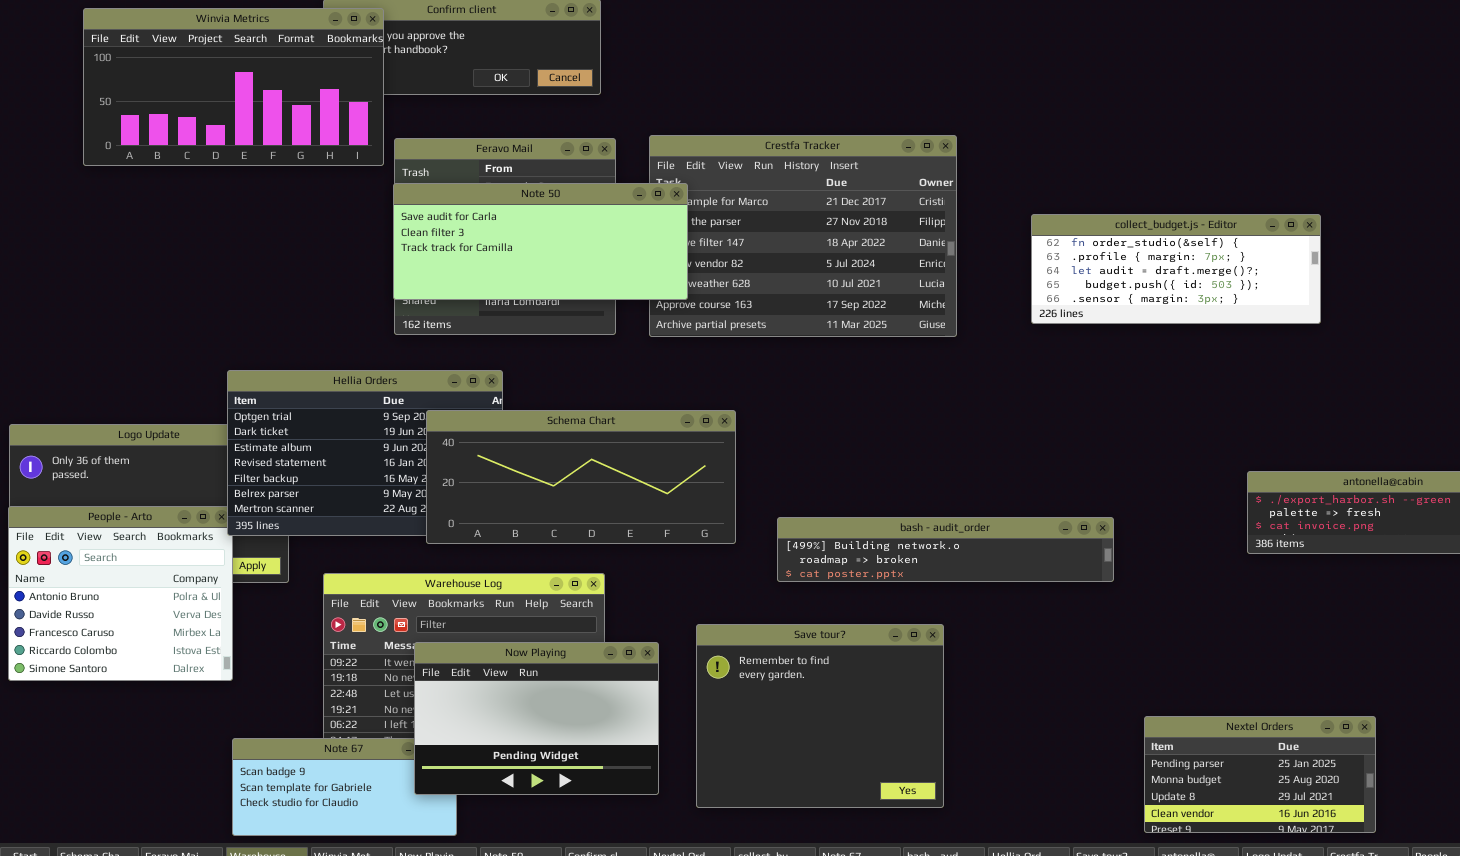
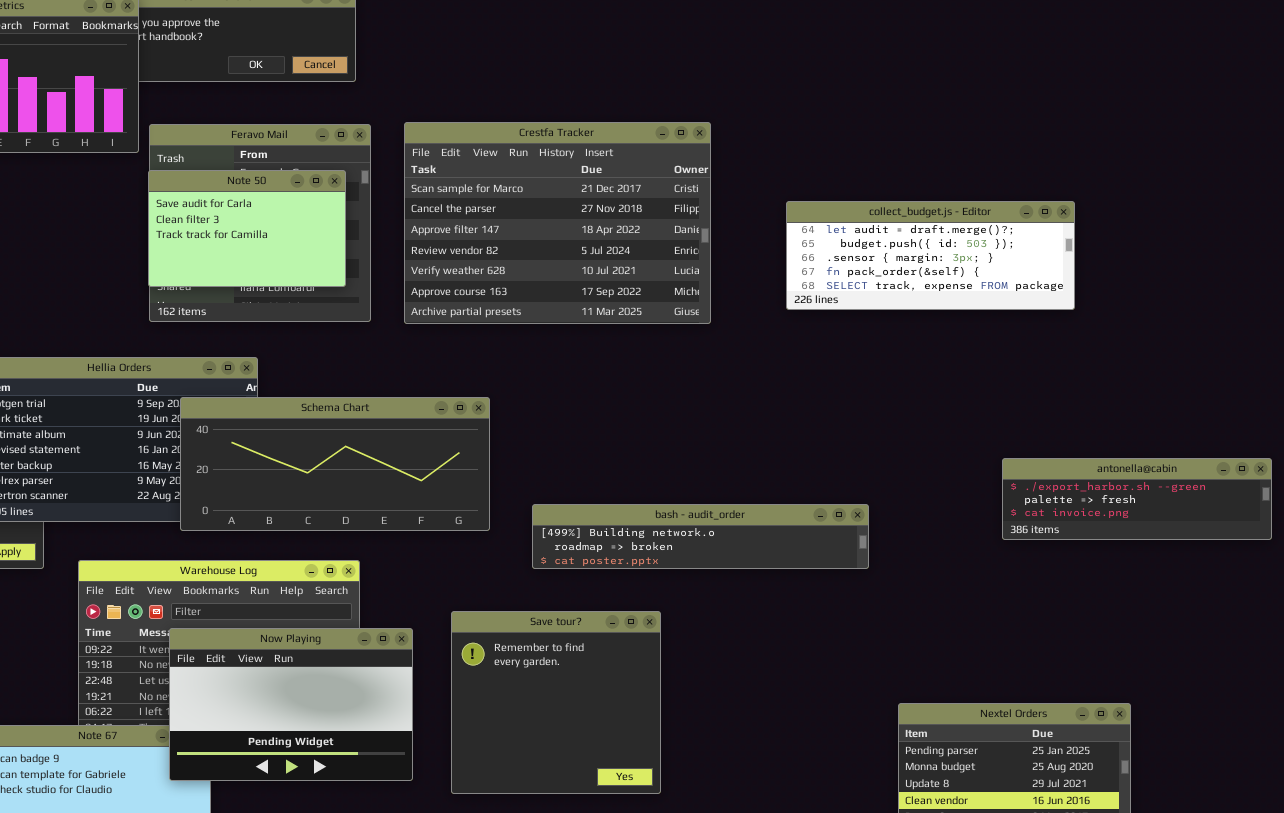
Note 50: [393,183,688,300] -> [148,170,346,287], resized
collect_budget.js - Editor: [1031,214,1321,324] -> [786,201,1075,310], scrolled down 2 rows
Save tour?: [696,624,944,808] -> [451,611,661,794], resized

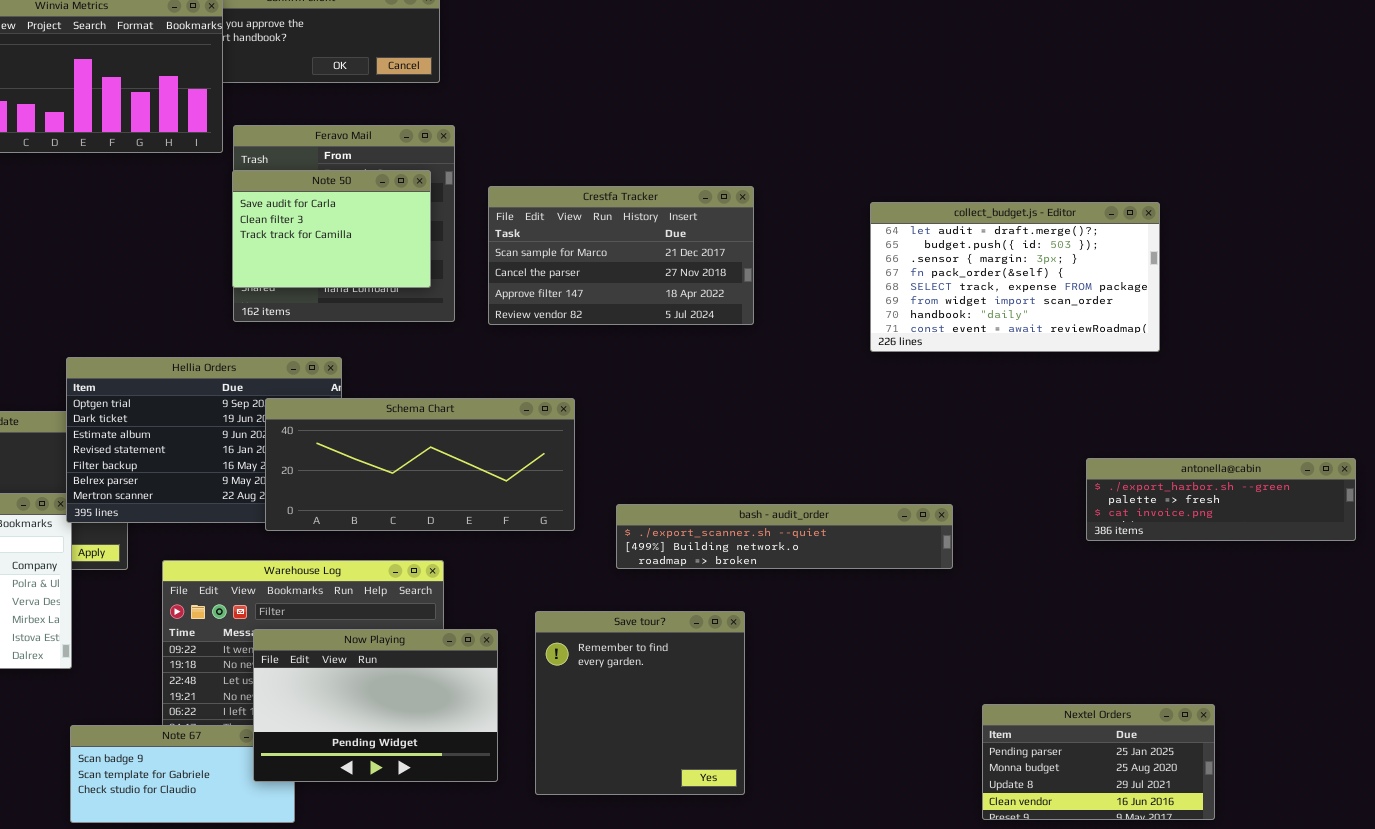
Crestfa Tracker: [404,122,711,324] -> [488,186,754,325], resized
collect_budget.js - Editor: [786,201,1075,310] -> [870,202,1160,352], resized
bash - audit_order: [532,504,869,569] -> [616,504,953,569], scrolled up 1 row

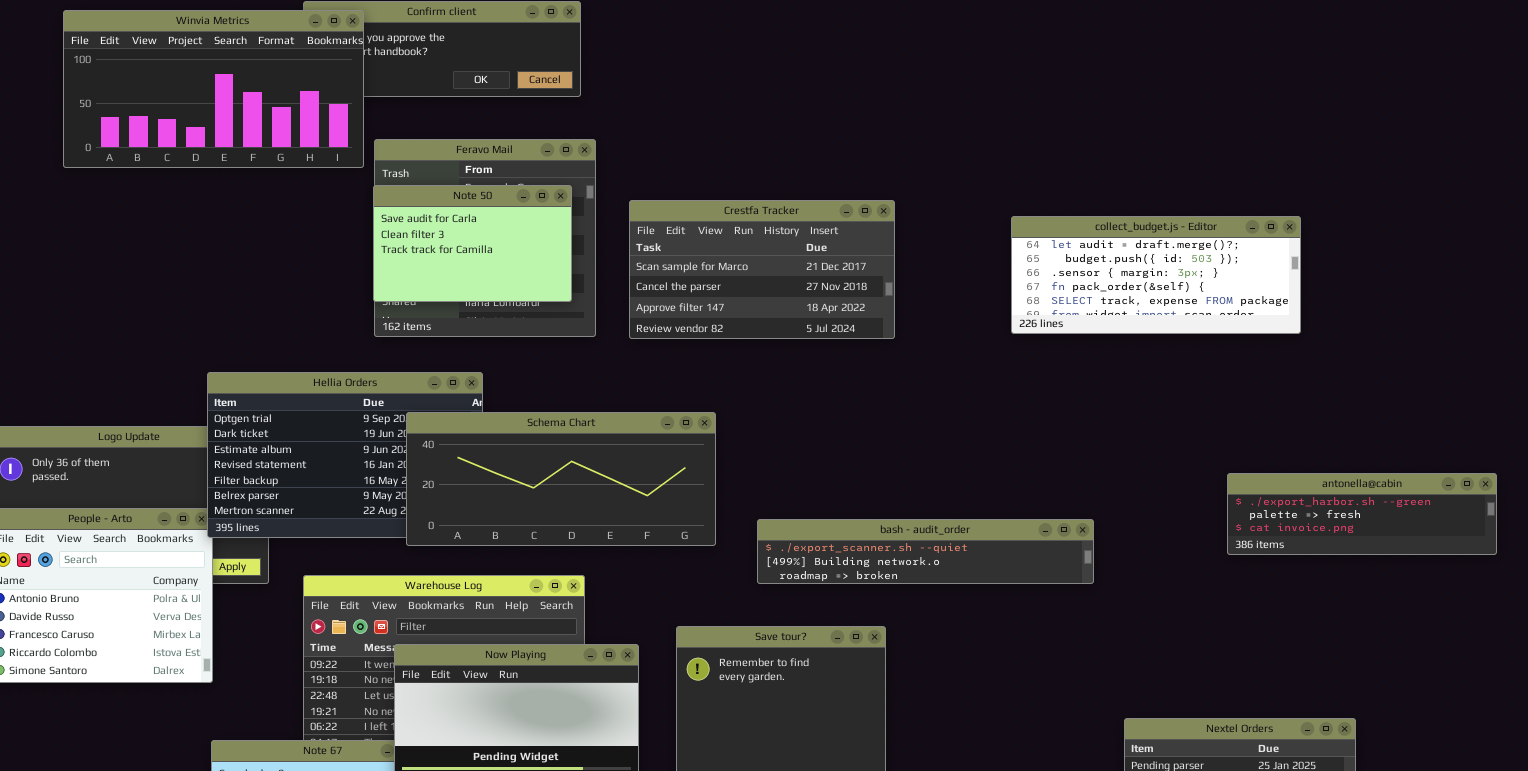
collect_budget.js - Editor: [870,202,1160,352] -> [1011,216,1301,334], resized

